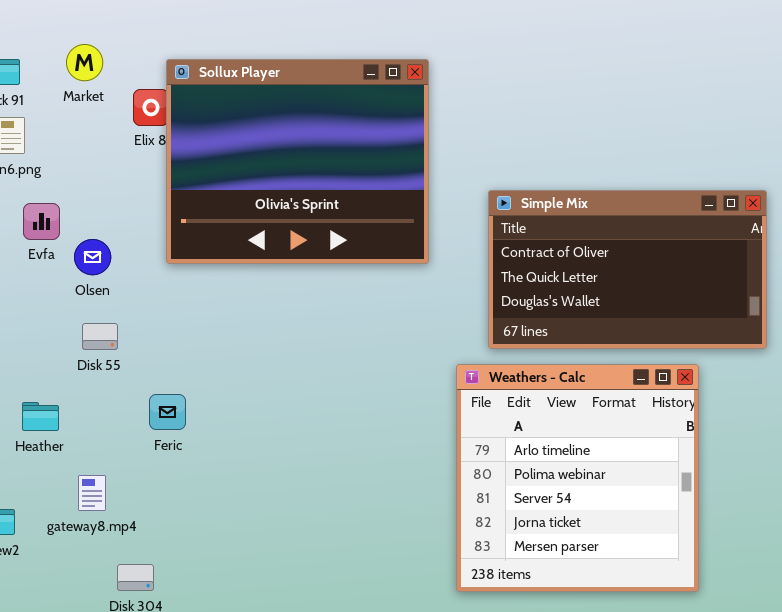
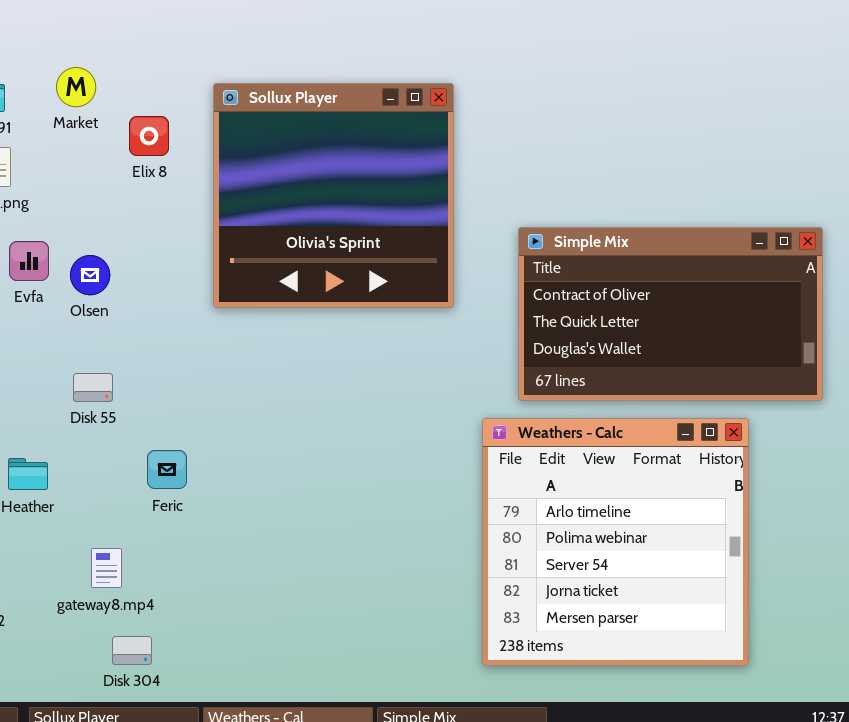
Sollux Player: [166,59,429,264] -> [213,83,454,308], resized
Olsen: [74,239,111,275] -> [70,255,110,295], moved
gateway8.mp4: [78,475,106,511] -> [91,548,122,588], moved

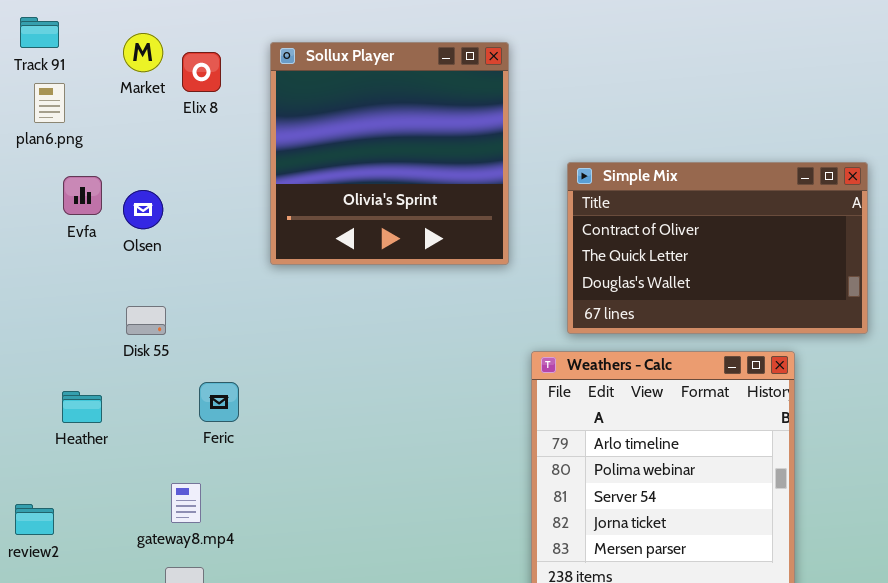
Market: [56,67,96,107] -> [123,33,163,72], moved
Sollux Player: [213,83,454,308] -> [270,42,509,265], moved
gateway8.mp4: [91,548,122,588] -> [171,483,201,523], moved

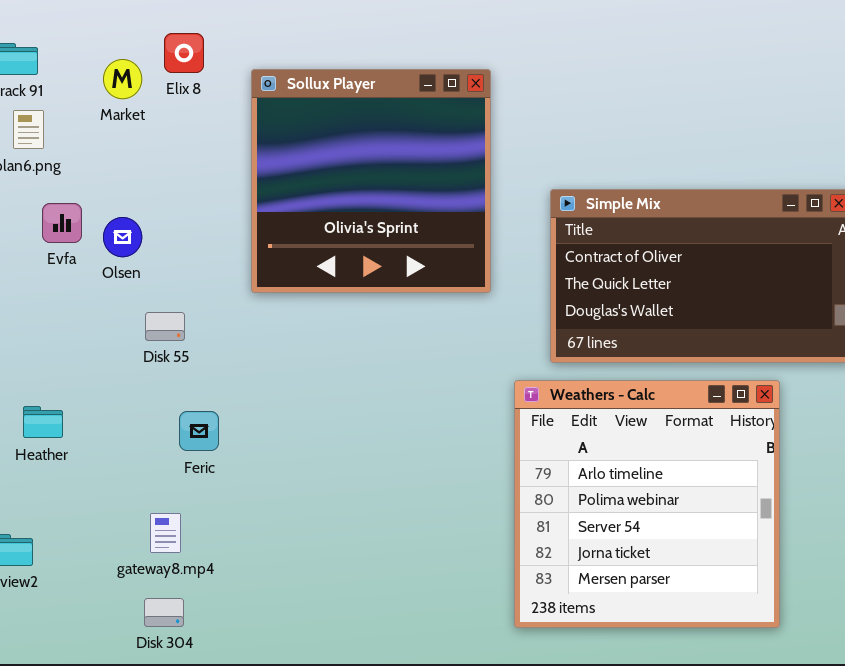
Elix 8: [182,52,221,92] -> [164,33,204,73], moved
Disk 55: [126,306,166,335] -> [145,312,185,341], moved
Heather: [62,391,102,423] -> [23,406,63,438], moved

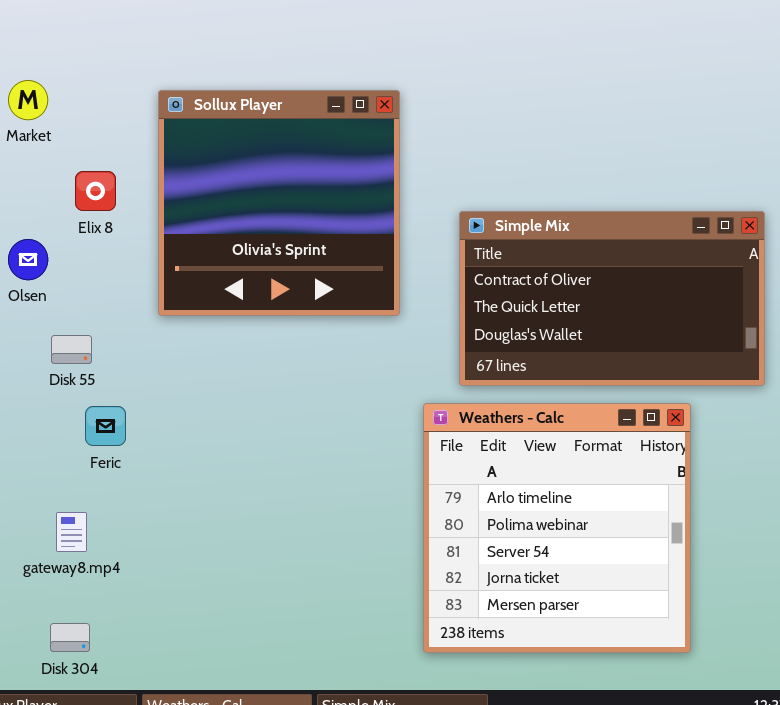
Elix 8: [164,33,204,73] -> [75,171,116,211], moved
Feric: [179,411,219,451] -> [85,406,126,446], moved
gateway8.mp4: [150,513,181,553] -> [56,512,87,552], moved

